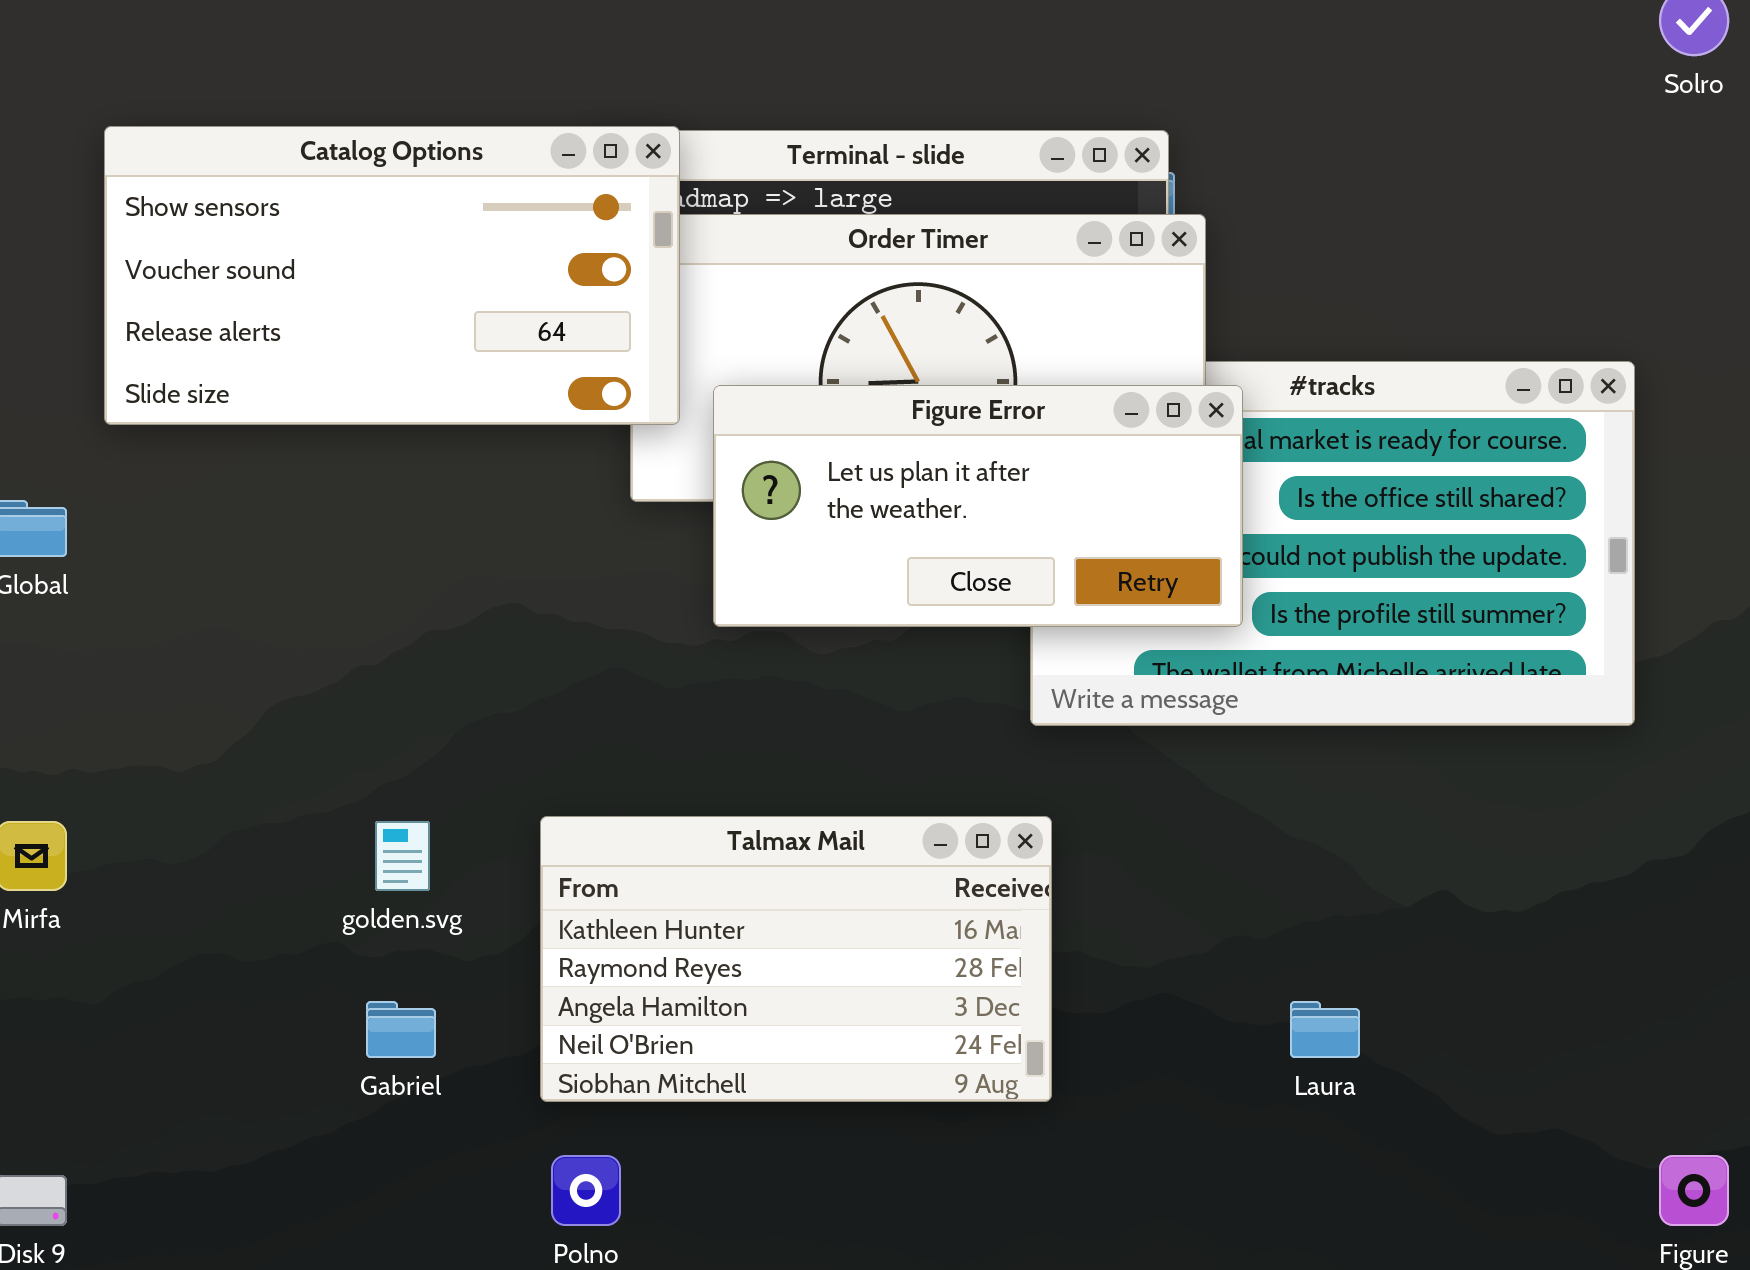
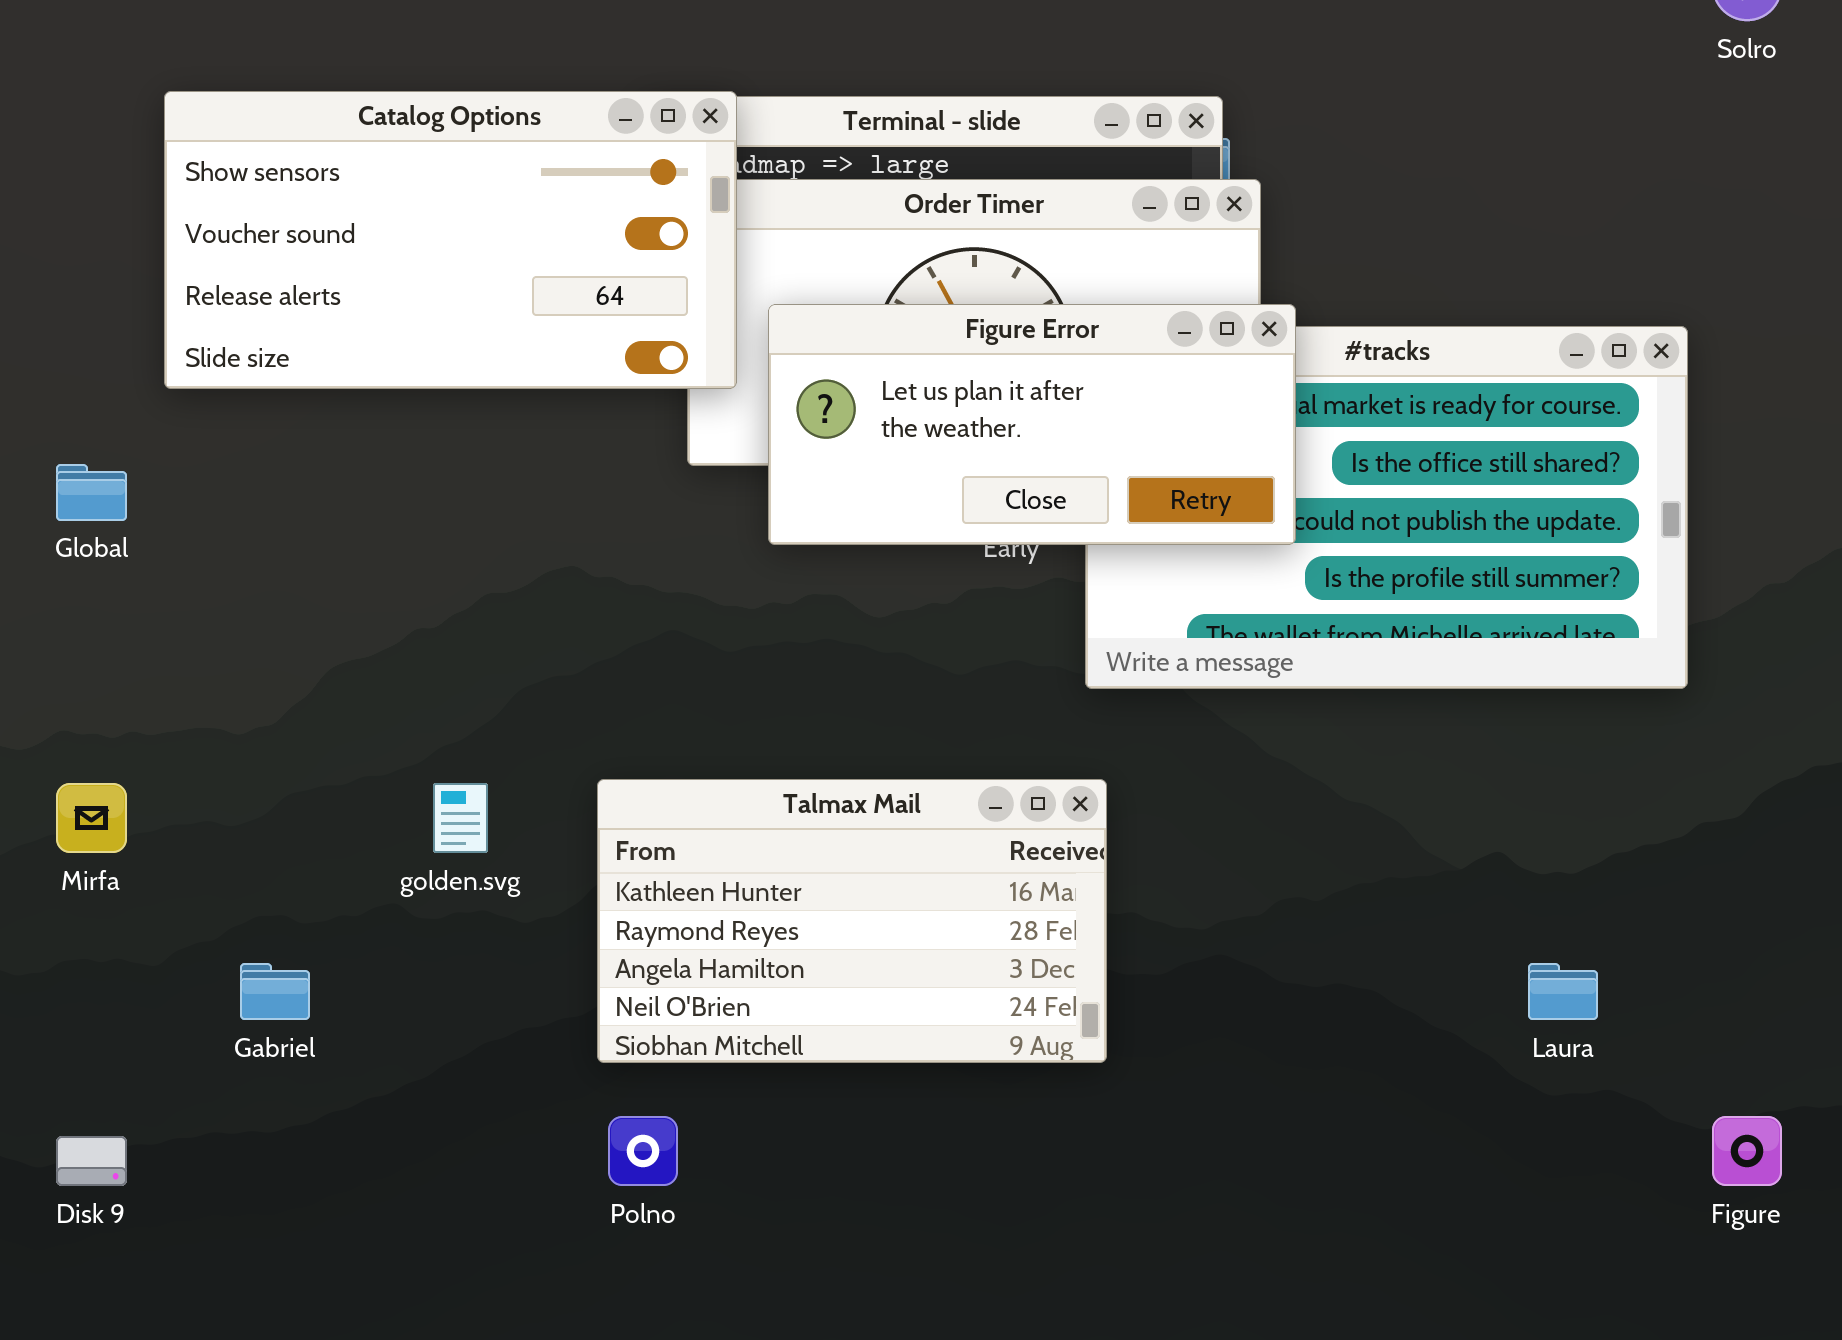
Figure Error: [713,385,1243,627] -> [768,304,1296,545], moved
Gabriel: [366,1001,436,1058] -> [240,963,310,1020], moved
Laura: [1290,1001,1360,1058] -> [1528,963,1598,1020], moved

